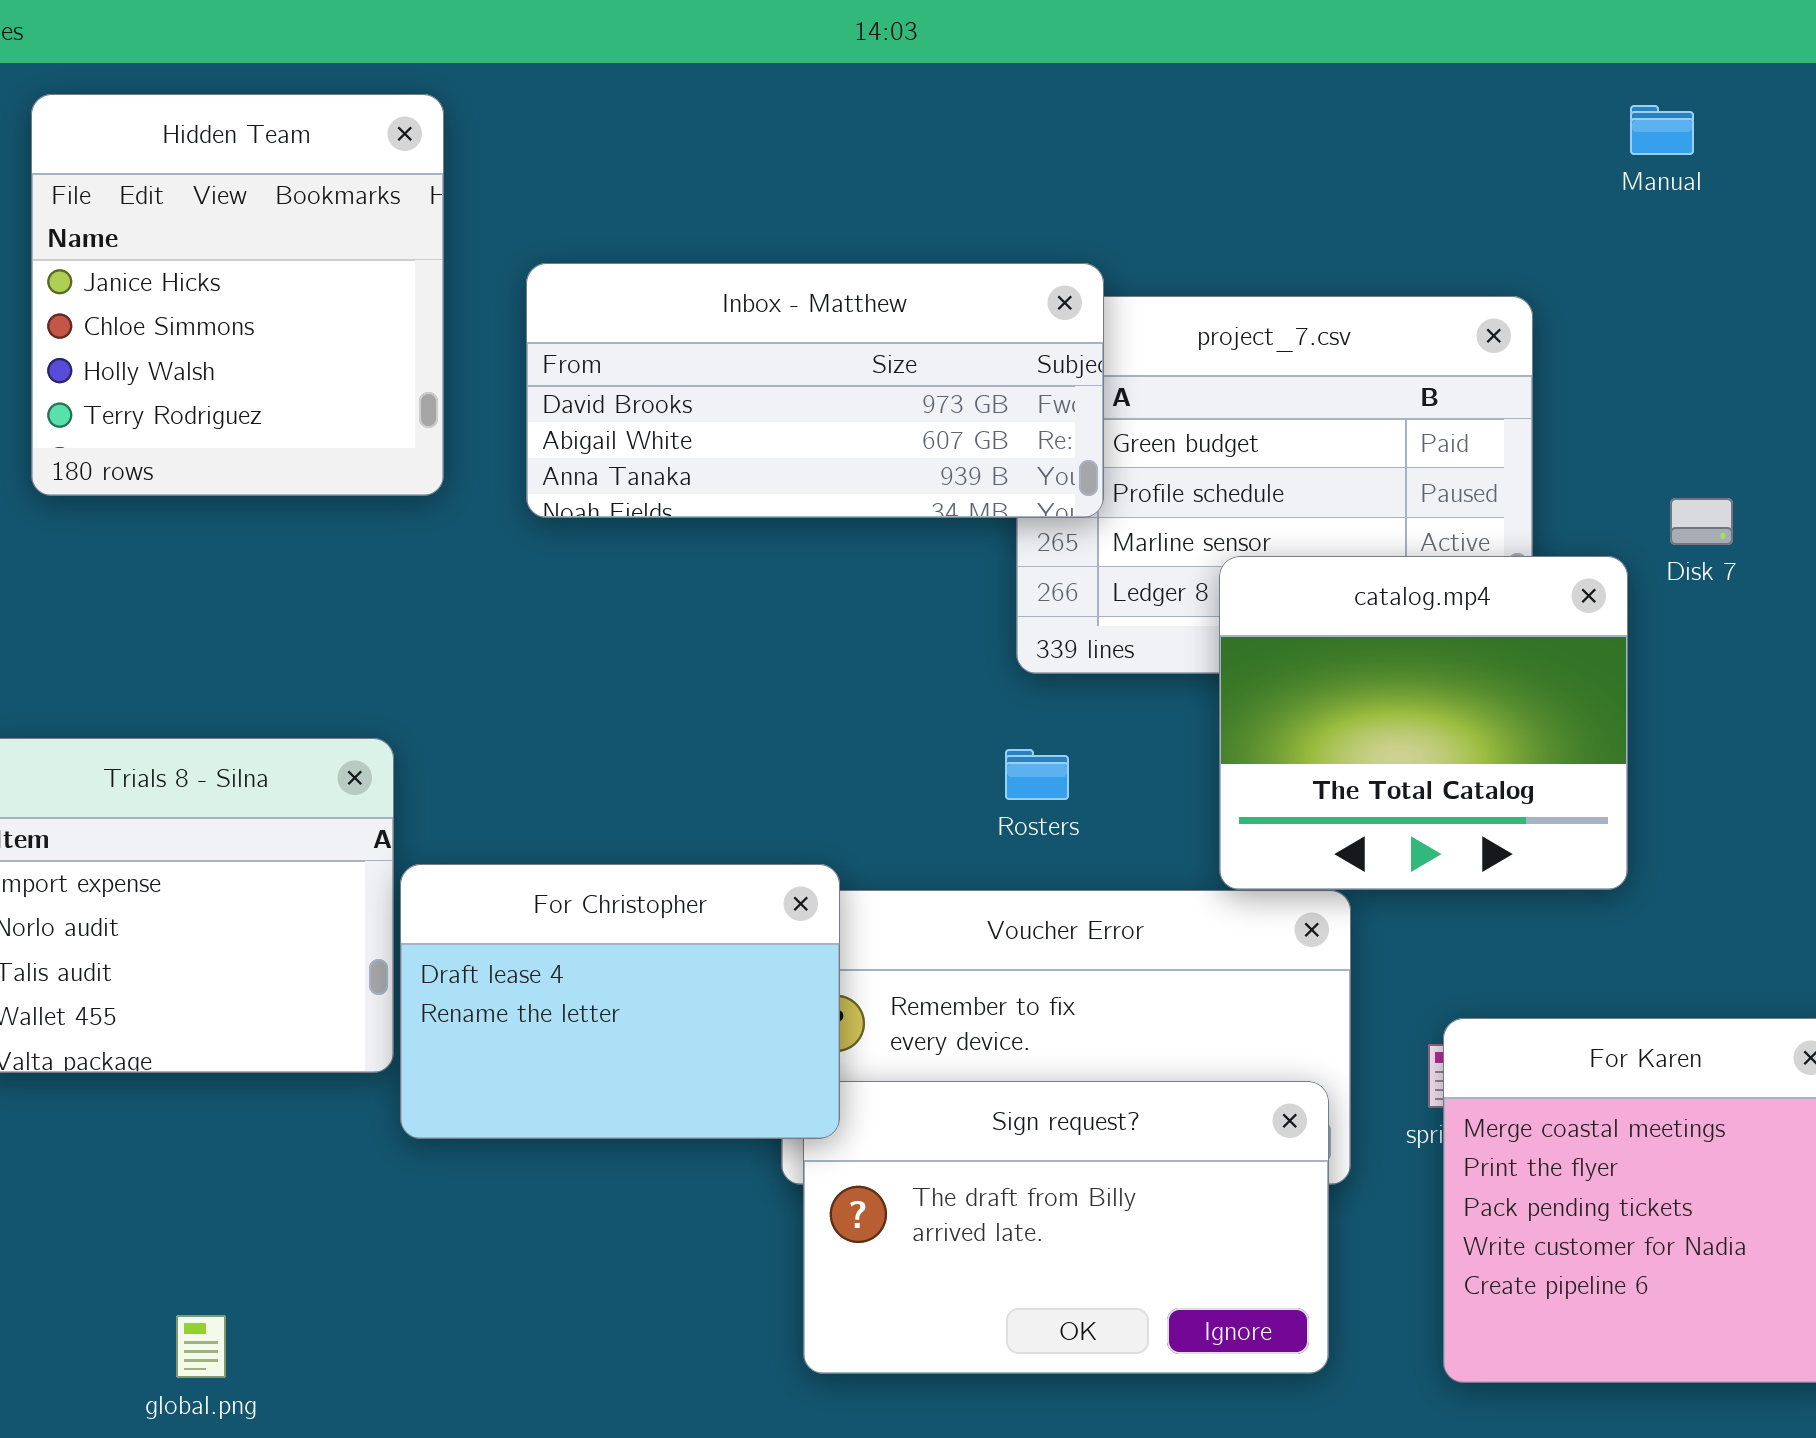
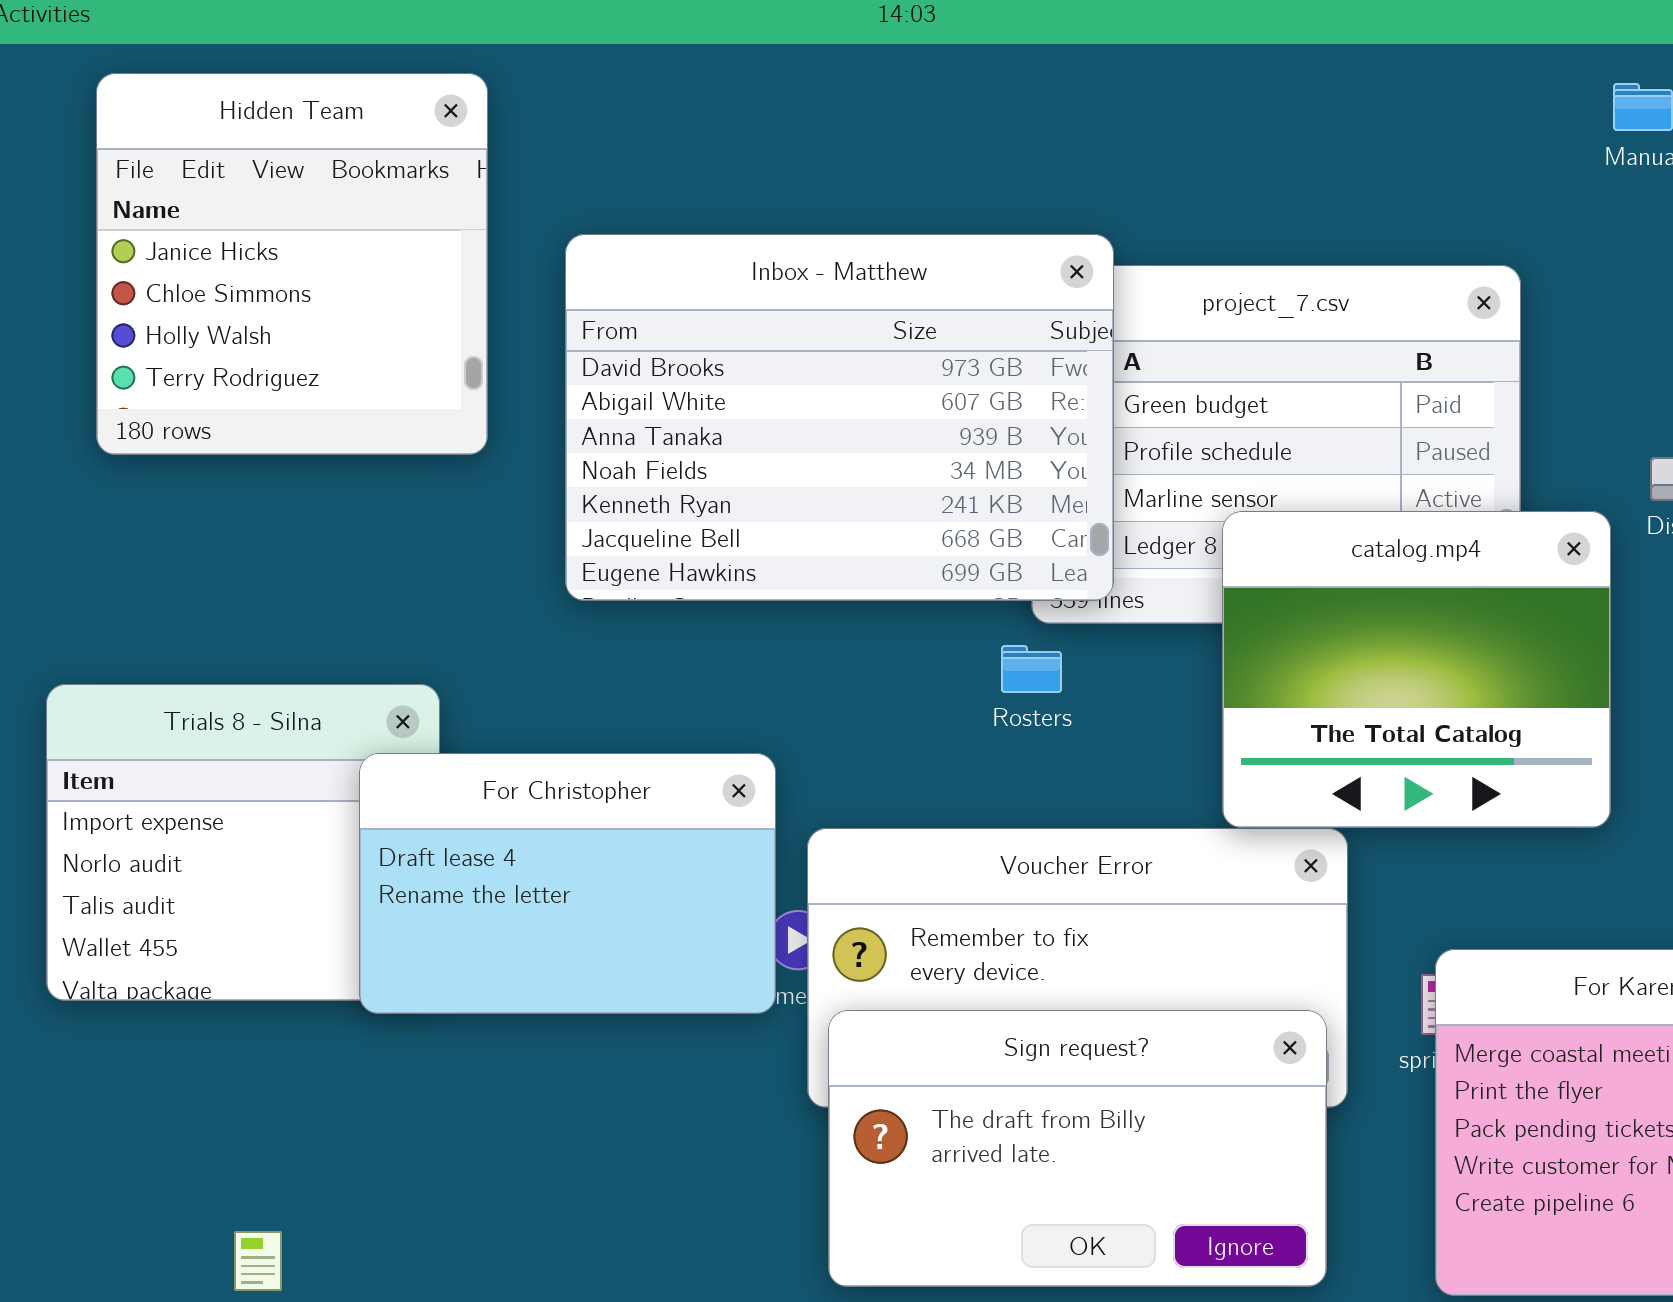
Inbox - Matthew: [526,263,1104,518] -> [565,234,1114,601], resized
Rosters: [1005,749,1069,800] -> [1001,645,1062,693], moved
For Christopher: [400,864,840,1139] -> [359,753,776,1014], moved

